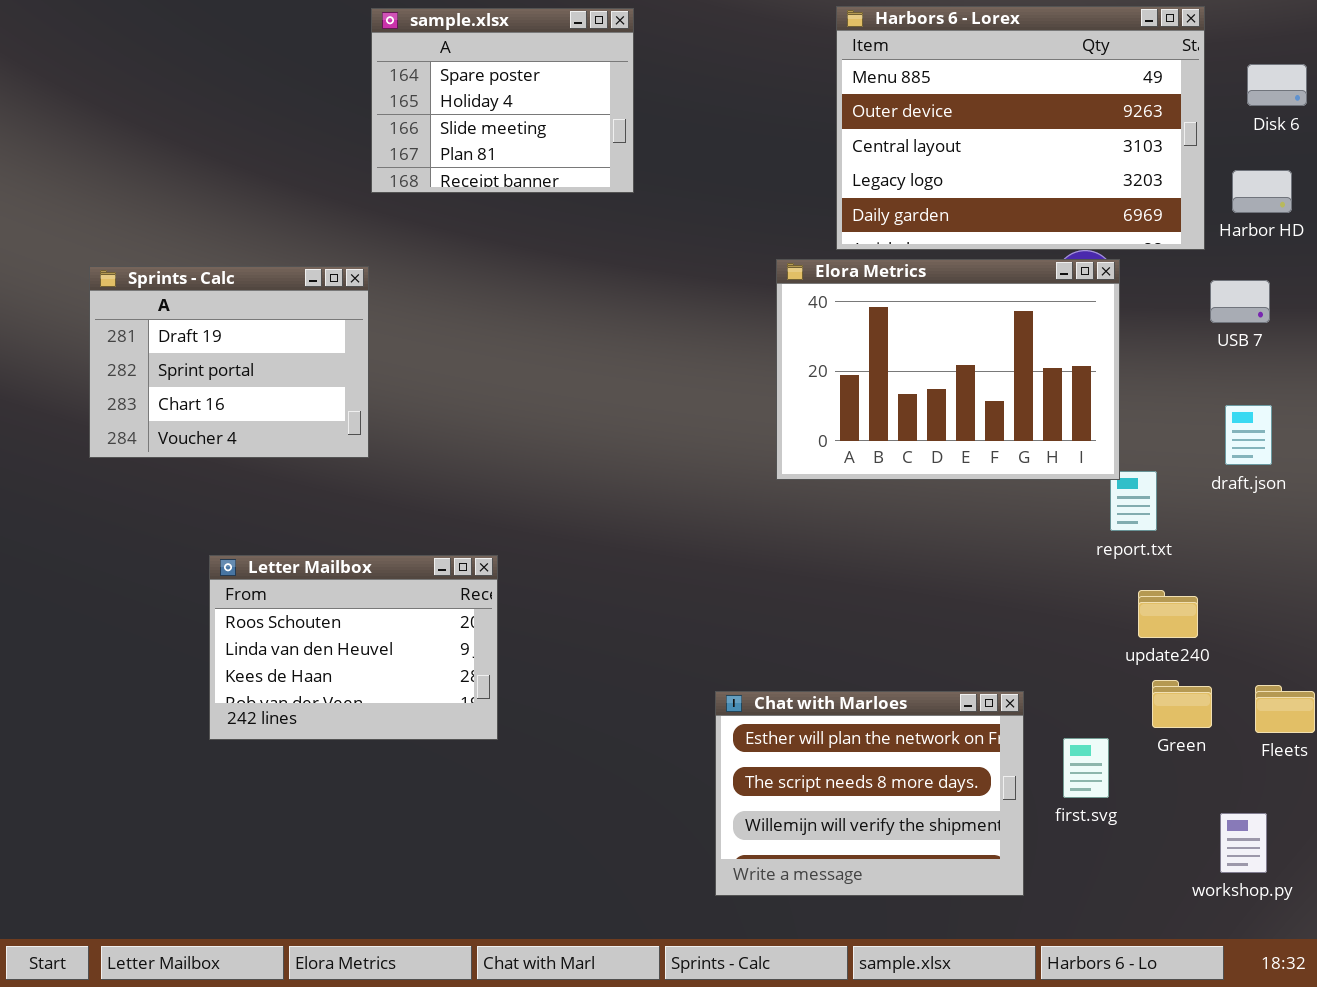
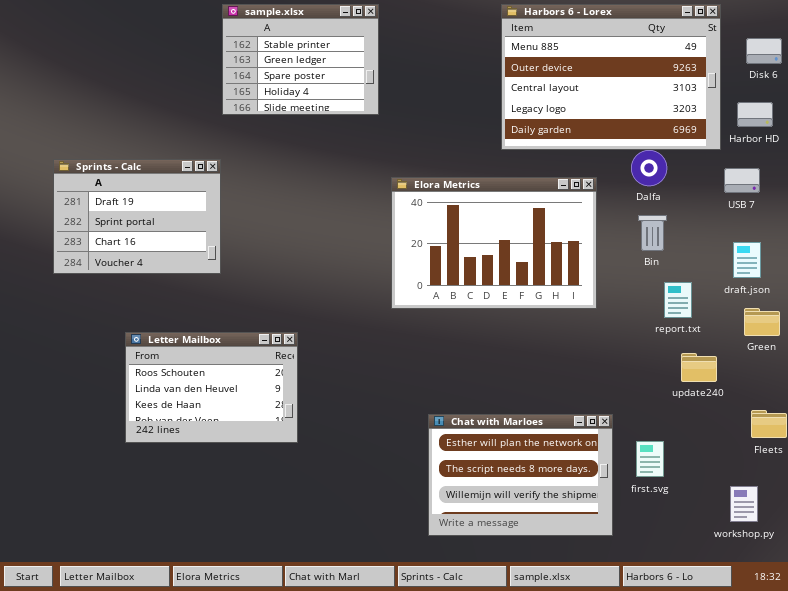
sample.xlsx: [371,8,634,193] -> [222,4,379,115], scrolled up 2 rows
Elora Metrics: [776,259,1120,480] -> [391,177,597,309], moved
Green: [1152,680,1212,728] -> [744,308,780,336], moved

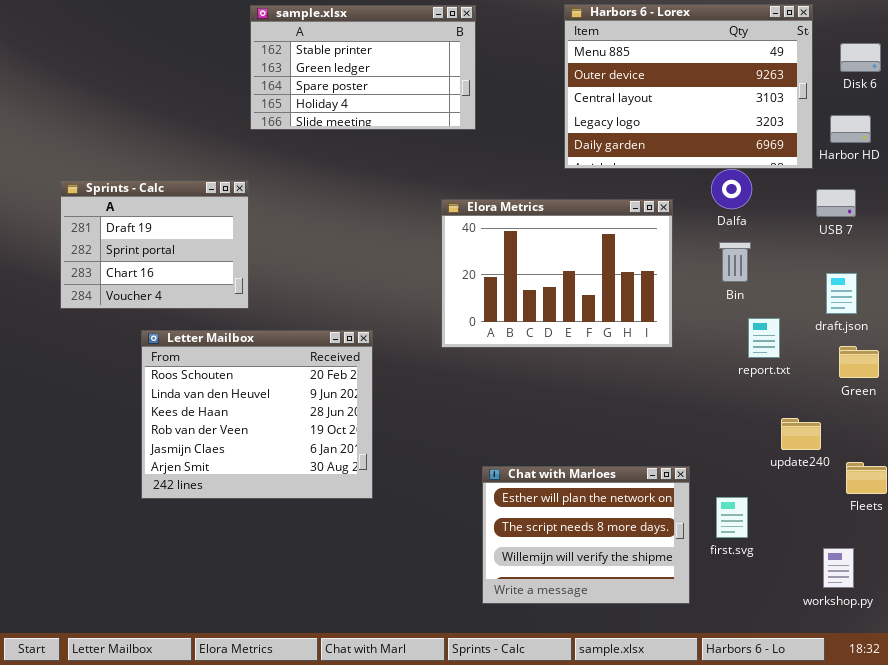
sample.xlsx: [222,4,379,115] -> [250,5,476,130], resized
Letter Mailbox: [125,332,298,443] -> [141,330,373,499], resized
update240: [681,353,717,382] -> [781,418,821,450], moved

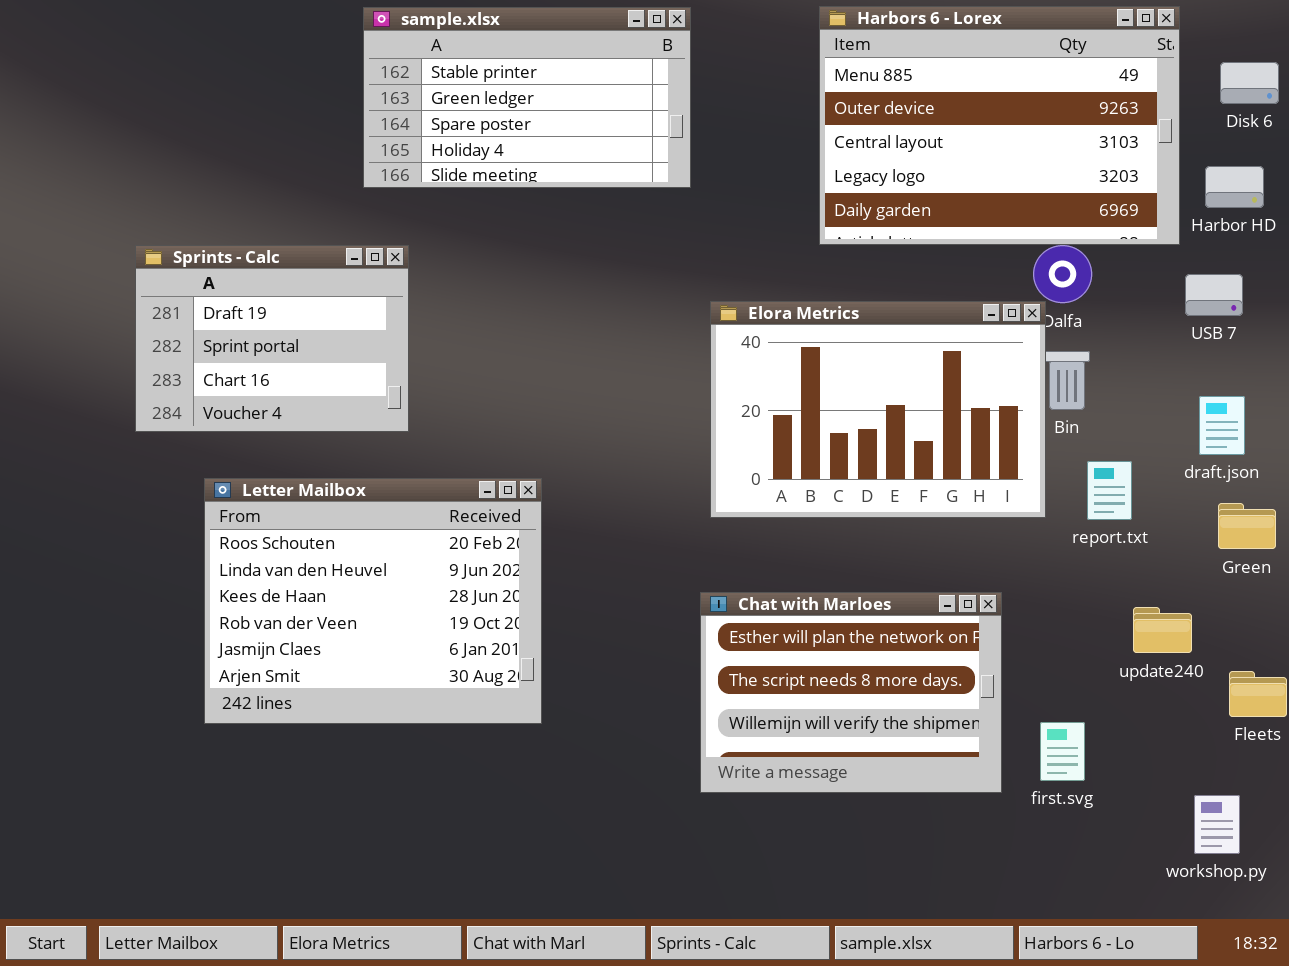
Sprints - Calc: [60,180,249,309] -> [135,245,409,432], moved
Elora Metrics: [441,199,673,348] -> [710,301,1046,518], moved
Chat with Marloes: [482,466,690,604] -> [700,592,1002,793], moved

